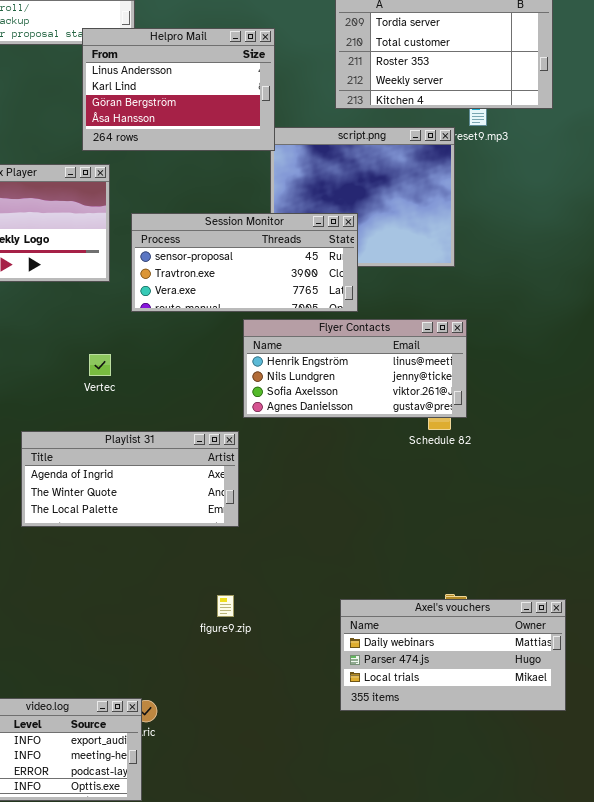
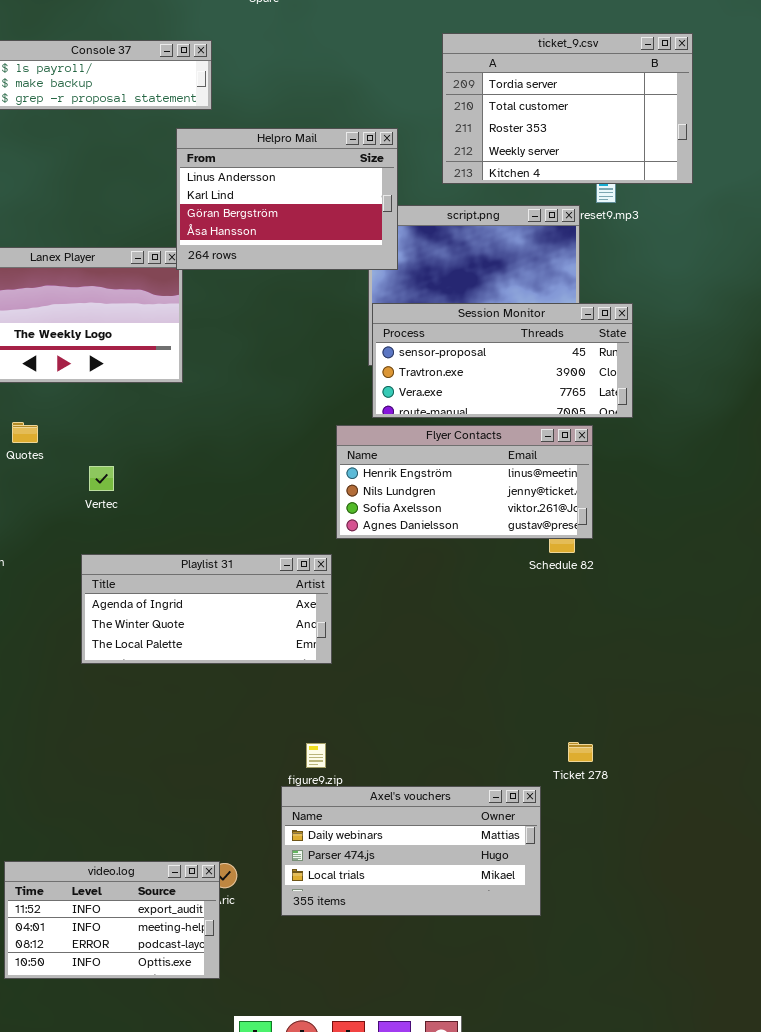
Helpro Mail: [82,28,275,151] -> [176,128,398,270], moved
Session Monitor: [131,213,358,312] -> [372,303,633,418], moved
Vertec: [89,354,111,376] -> [89,466,114,491], moved
Axel's vouchers: [340,599,566,711] -> [281,786,541,916], moved

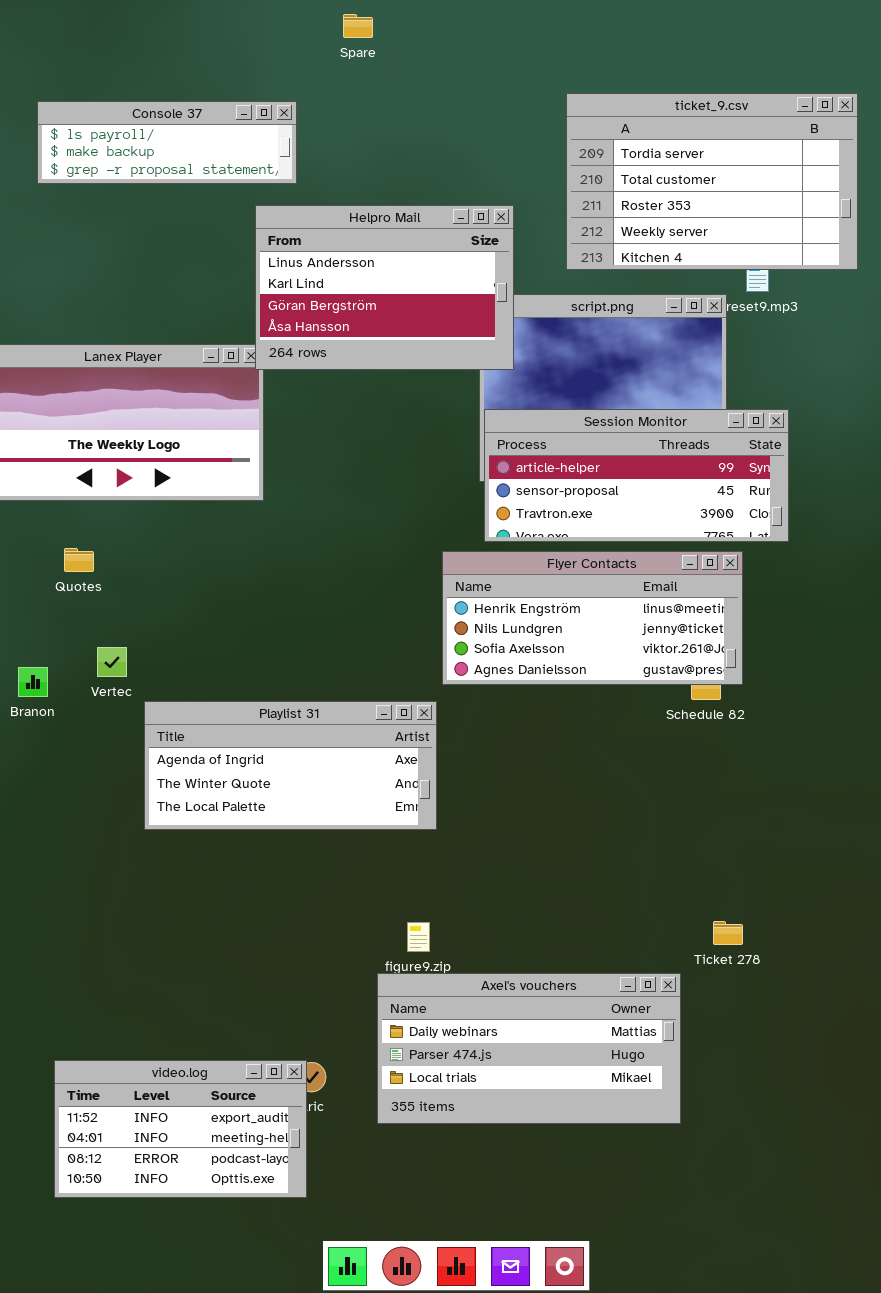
Session Monitor: [372,303,633,418] -> [484,409,789,542], scrolled up 1 row
Vertec: [89,466,114,491] -> [97,647,127,677], moved

